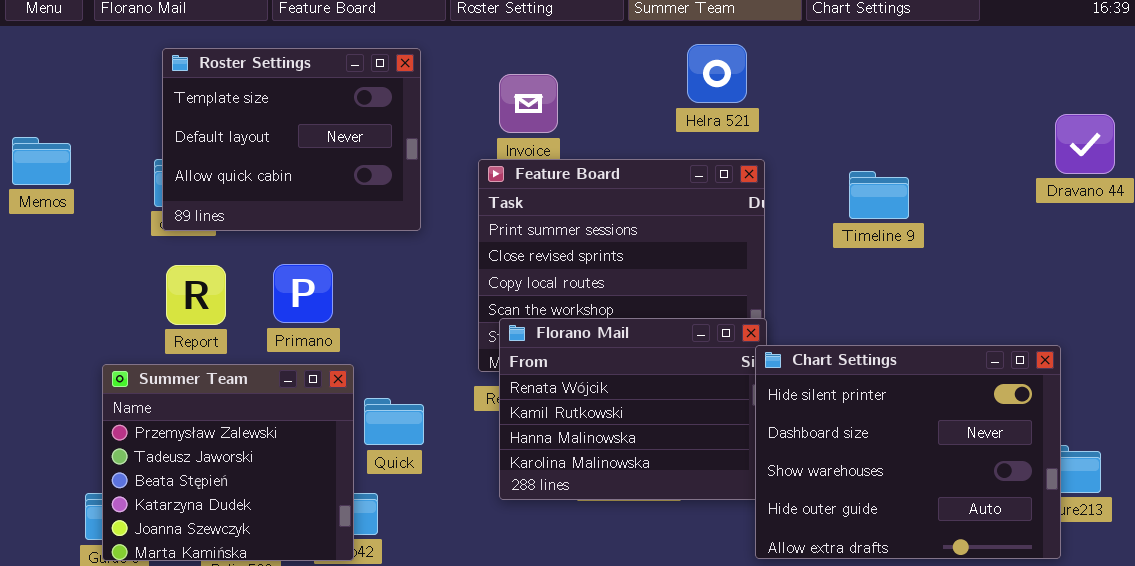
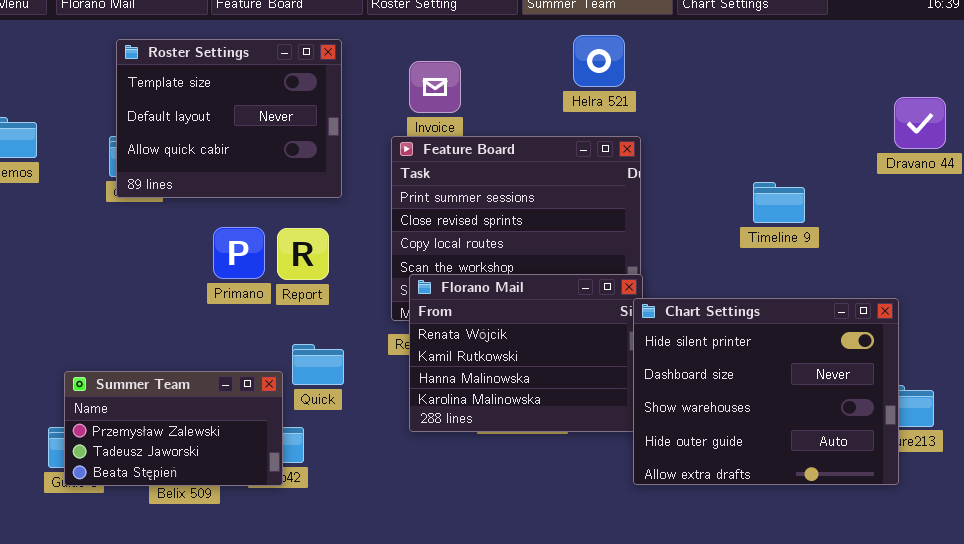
Timeline 9: [849,171,909,219] -> [753,182,805,223], moved
Report: [166,265,226,325] -> [277,228,329,280], moved
Summer Team: [102,364,354,561] -> [64,371,283,486], resized

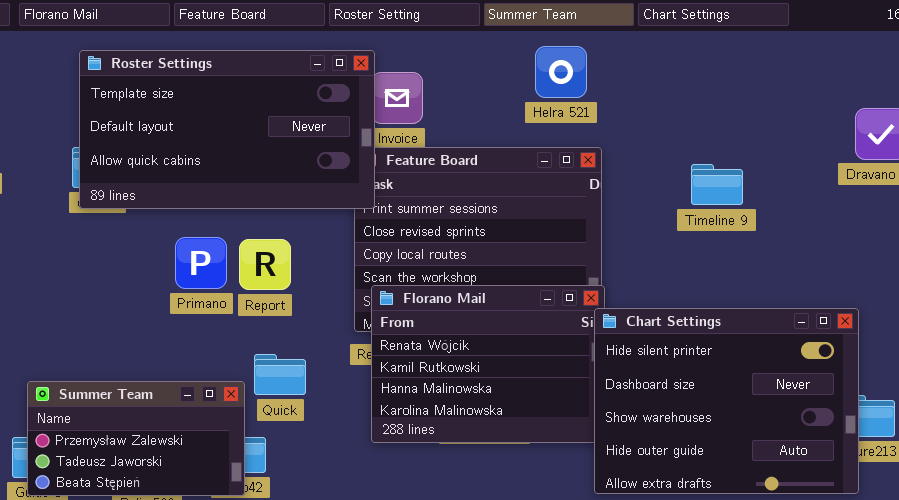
Roster Settings: [116,39,342,198] -> [79,50,375,209], resized
Timeline 9: [753,182,805,223] -> [691,164,743,205], moved

